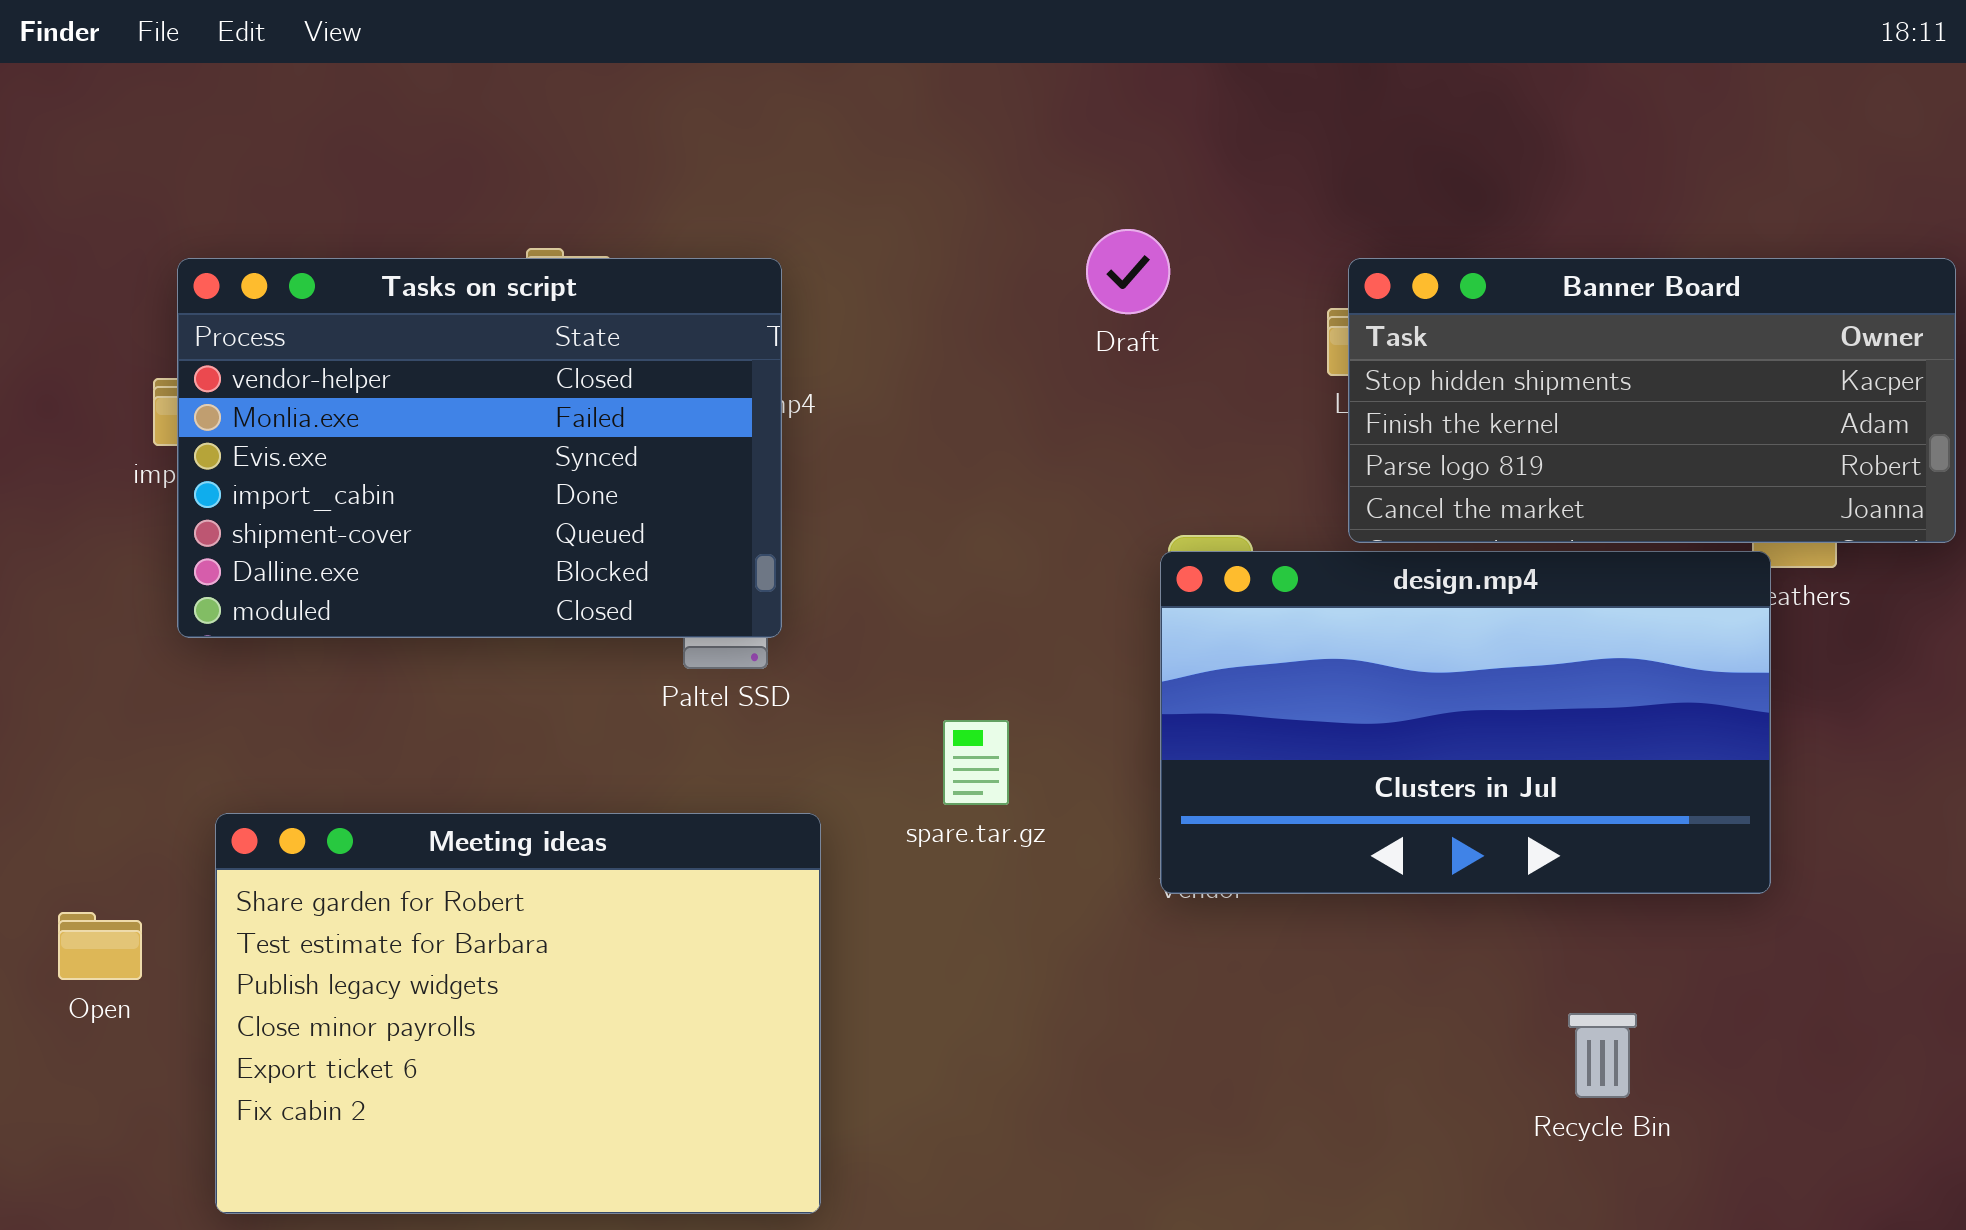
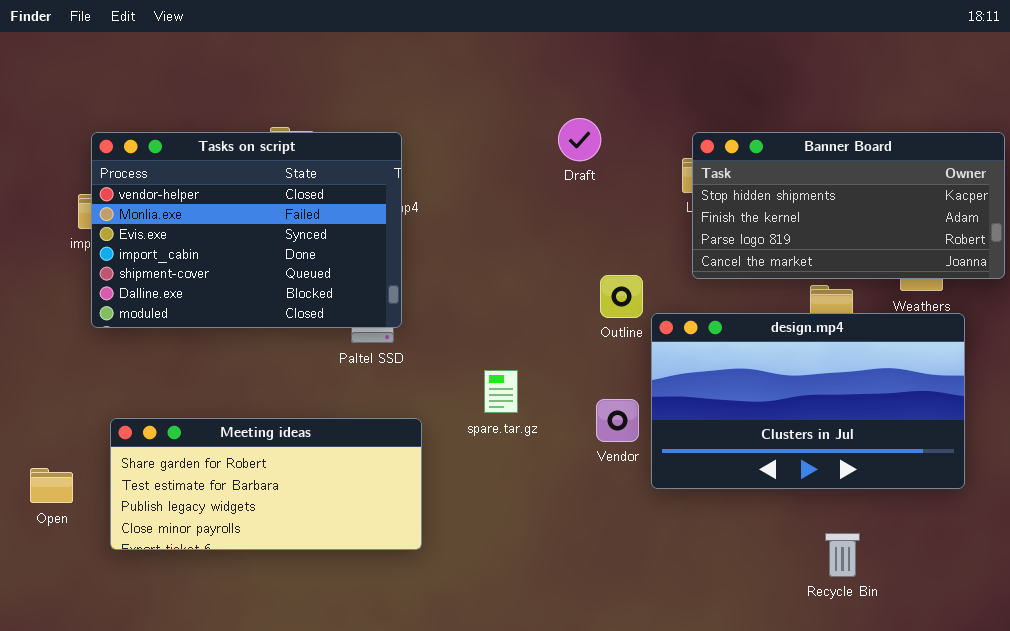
design.mp4: [1160,551,1771,894] -> [651,313,965,489], moved
Meeting ideas: [215,813,821,1214] -> [110,418,422,550], resized
Recycle Bin: [1568,1013,1637,1098] -> [825,533,860,577], moved

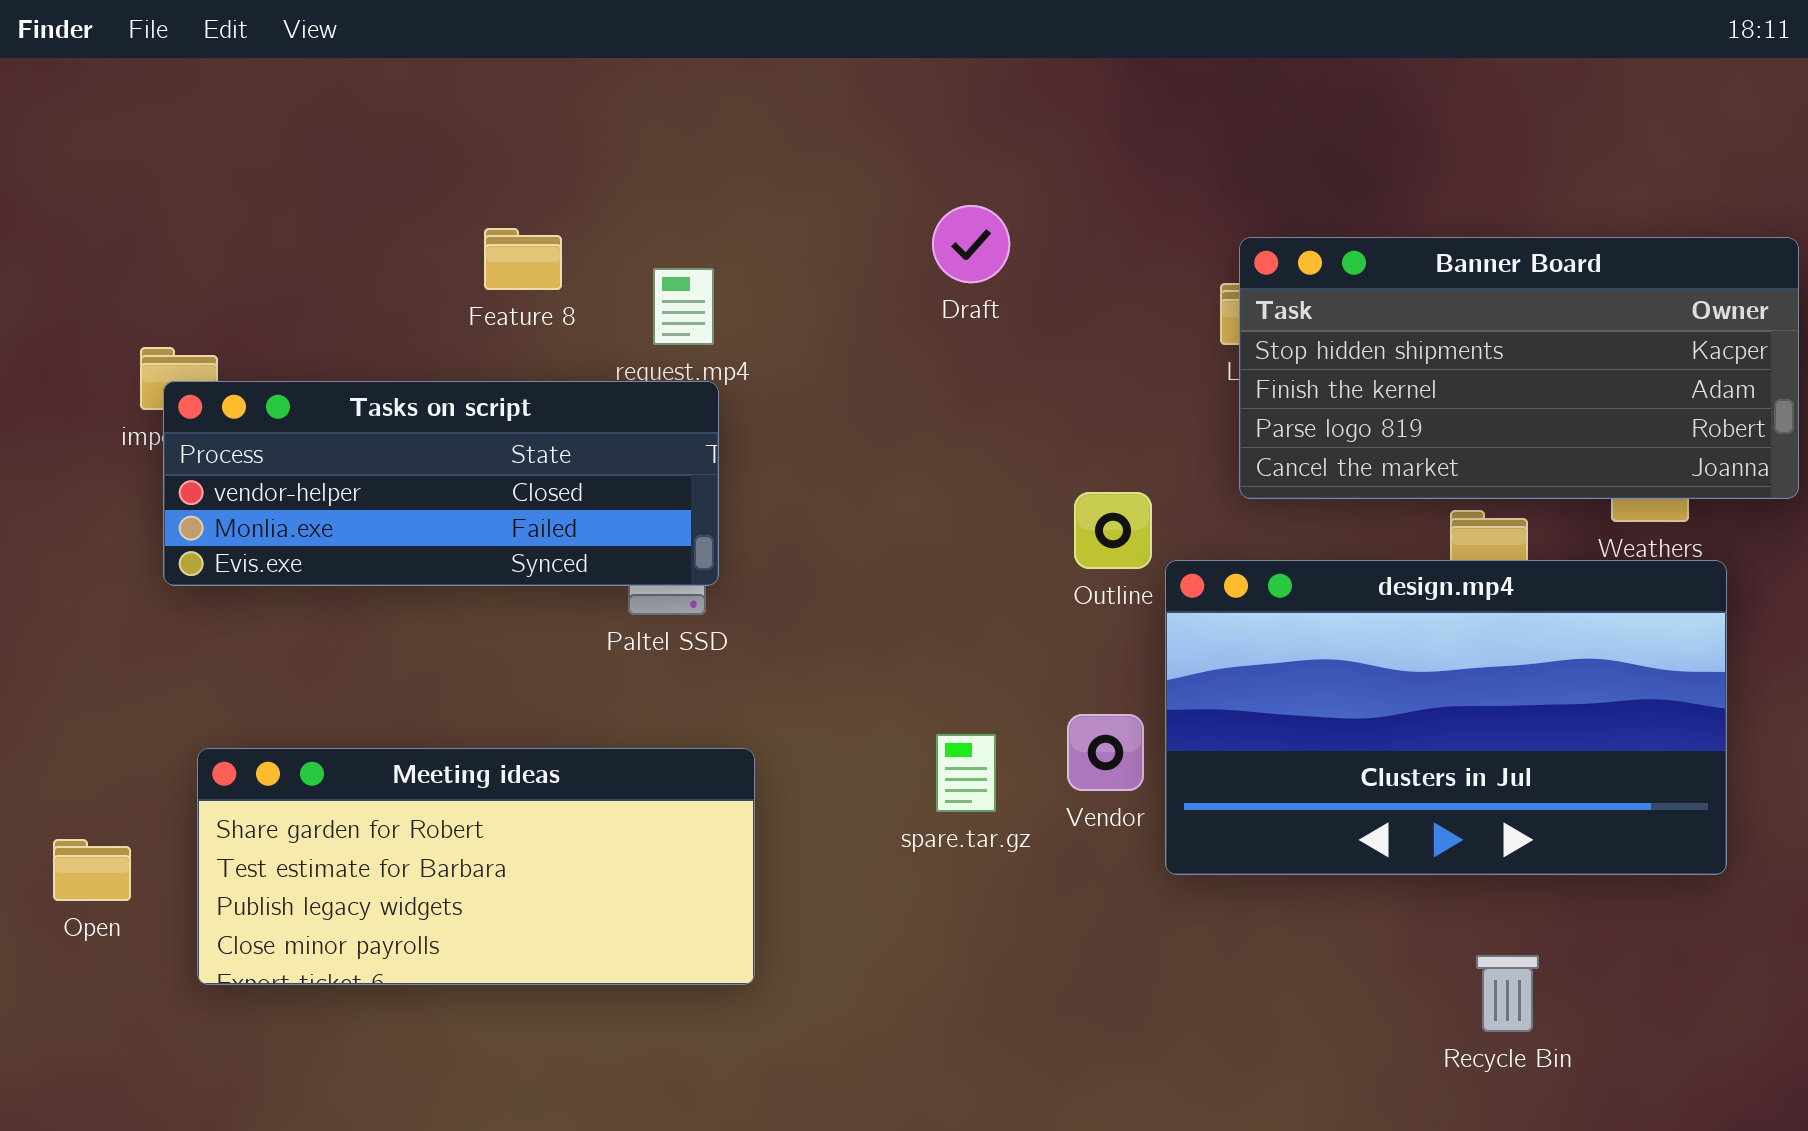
Draft: [558,118,601,161] -> [932,205,1010,283], moved
Tasks on script: [91,132,402,328] -> [163,381,719,586], resized
spare.tar.gz: [484,370,518,413] -> [936,734,996,812], moved

